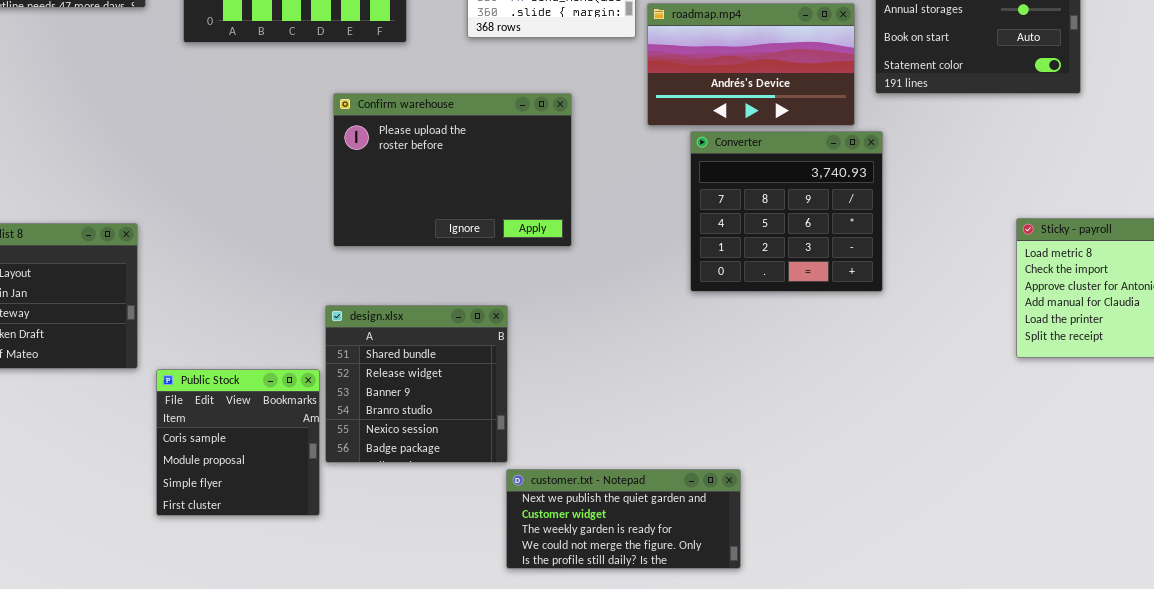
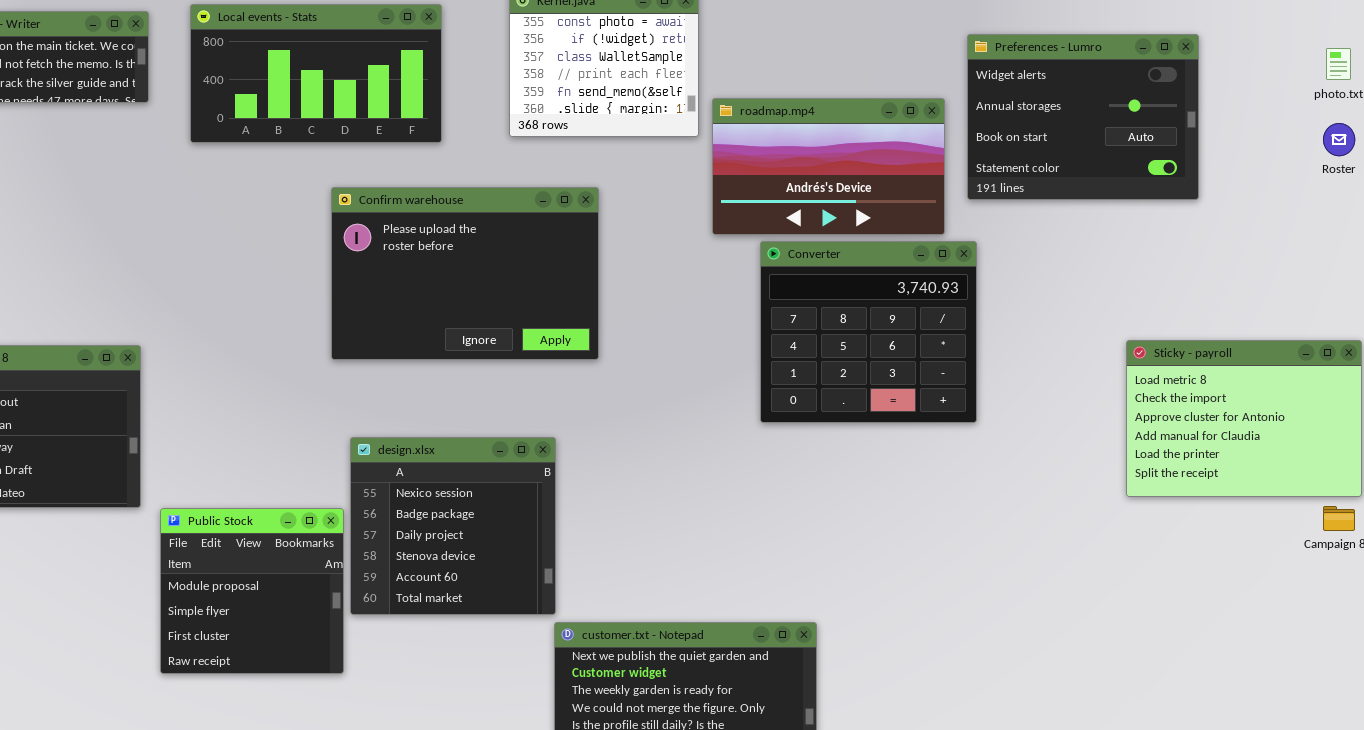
Confirm warehouse: [333,93,572,247] -> [331,187,599,360], moved
design.xlsx: [325,305,508,463] -> [350,437,556,615], scrolled down 4 rows
Public Stock: [156,369,320,516] -> [160,508,344,674], scrolled down 1 row

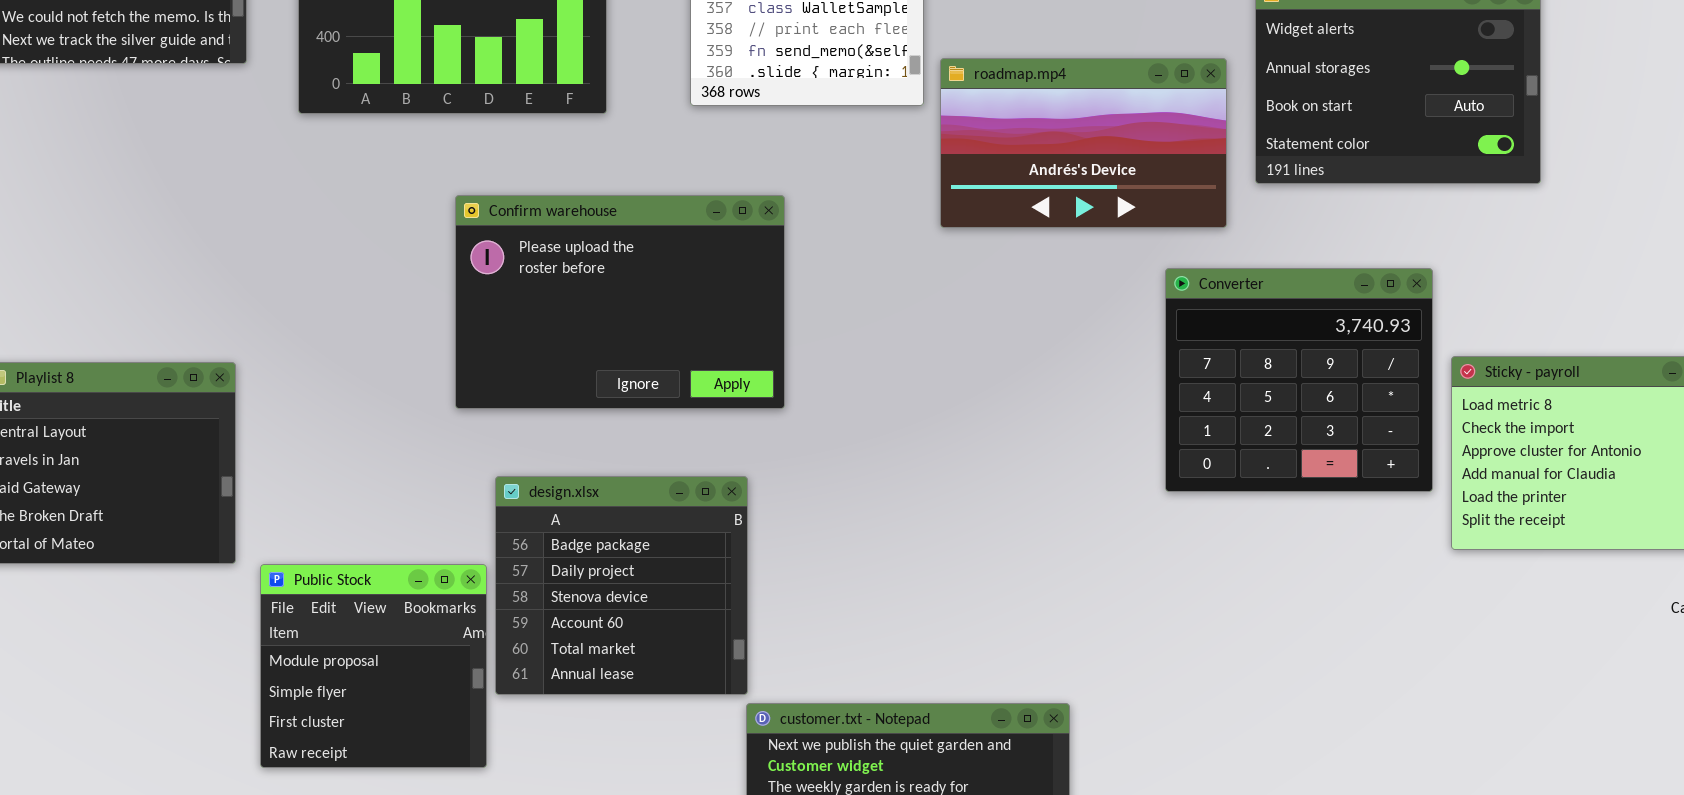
Confirm warehouse: [331,187,599,360] -> [455,195,785,409], moved
Converter: [760,241,977,423] -> [1165,268,1433,492], moved
design.xlsx: [350,437,556,615] -> [495,476,748,695], scrolled down 1 row

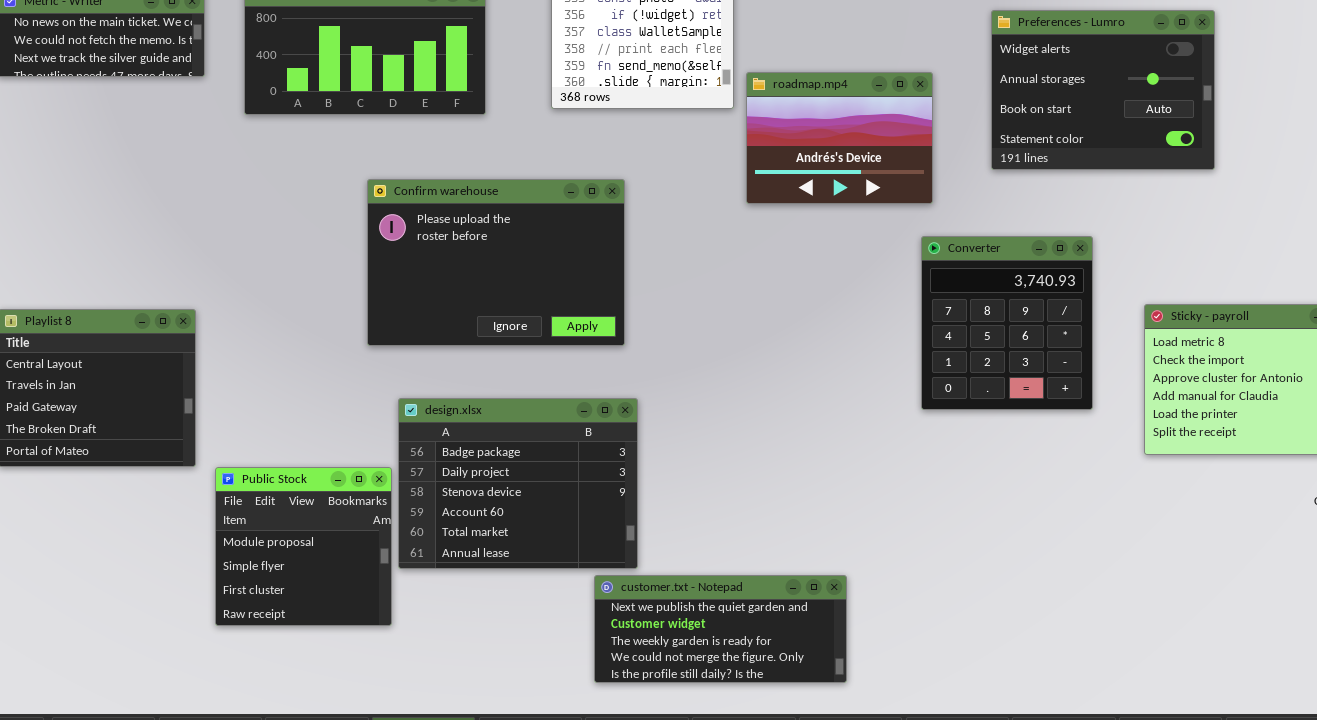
roadmap.mp4: [940,58,1227,228] -> [746,72,933,204], resized
Converter: [1165,268,1433,492] -> [921,236,1093,410], resized
design.xlsx: [495,476,748,695] -> [398,398,638,569], resized

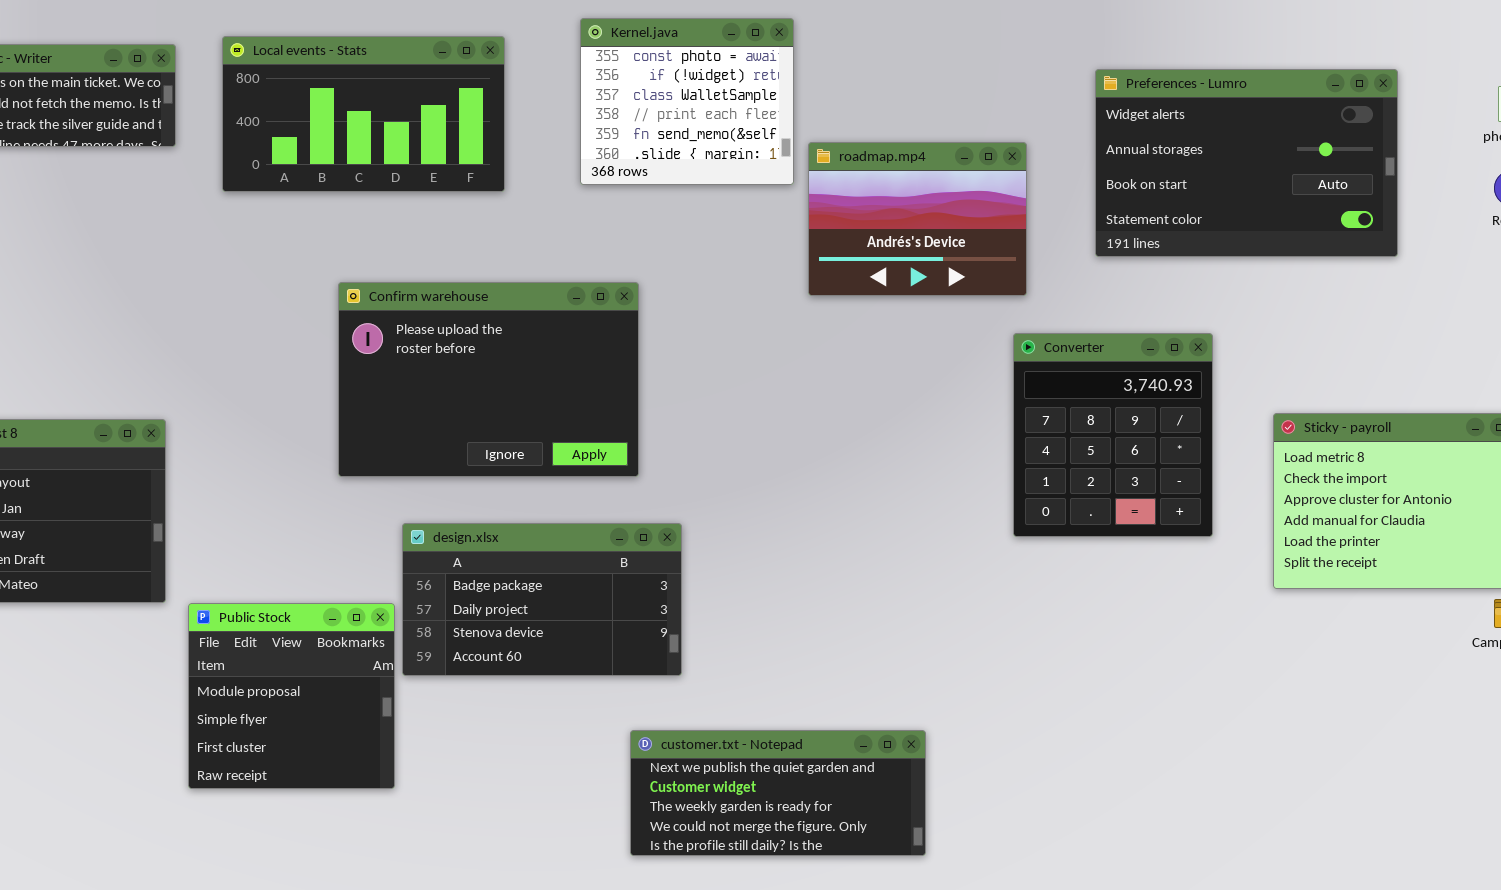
Preferences - Lumro: [991,10,1215,170] -> [1095,69,1398,257], resized
Confirm warehouse: [367,179,625,346] -> [338,282,639,477], moved
design.xlsx: [398,398,638,569] -> [402,523,682,676], resized

